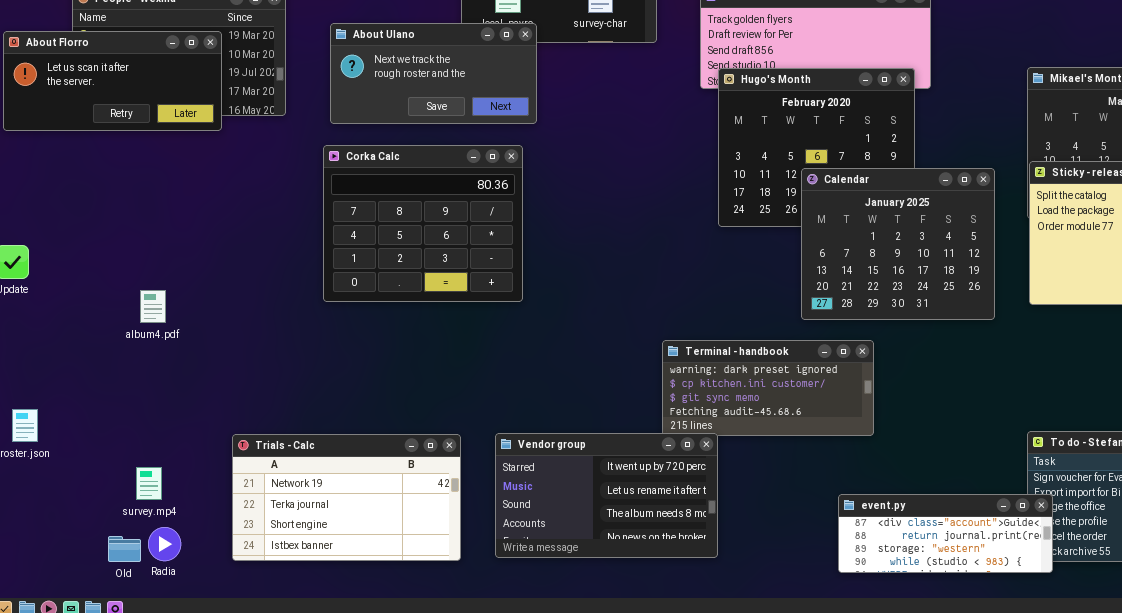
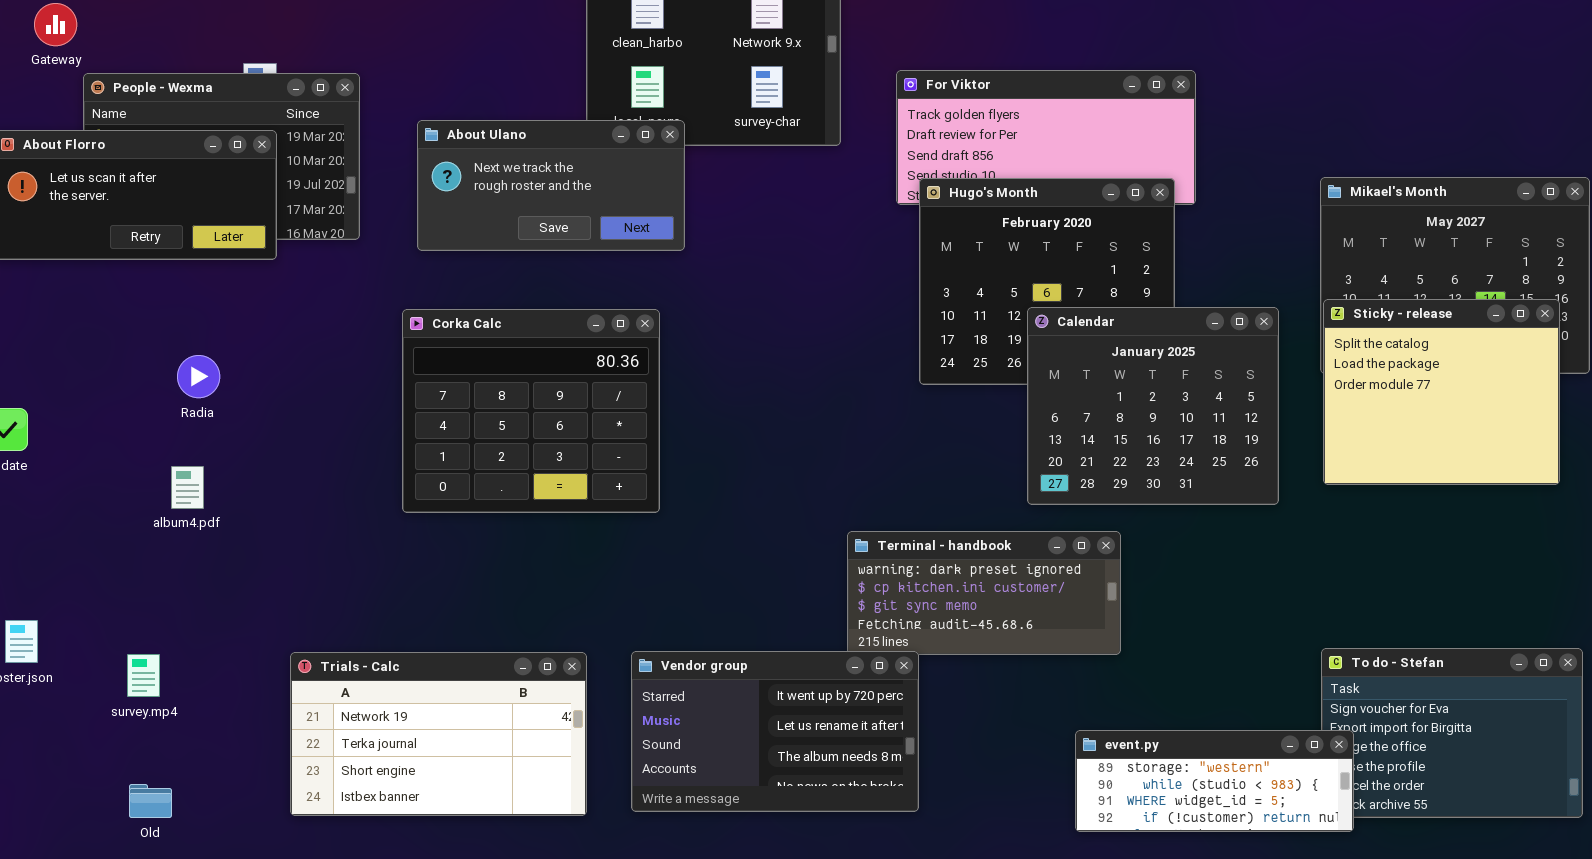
Corka Calc: [323,145,523,302] -> [402,309,660,513], moved
survey.mp4: [136,467,162,500] -> [127,654,160,697], moved
event.py: [838,494,1053,573] -> [1075,730,1354,832], scrolled down 2 rows
Radia: [148,527,181,561] -> [177,355,220,398], moved

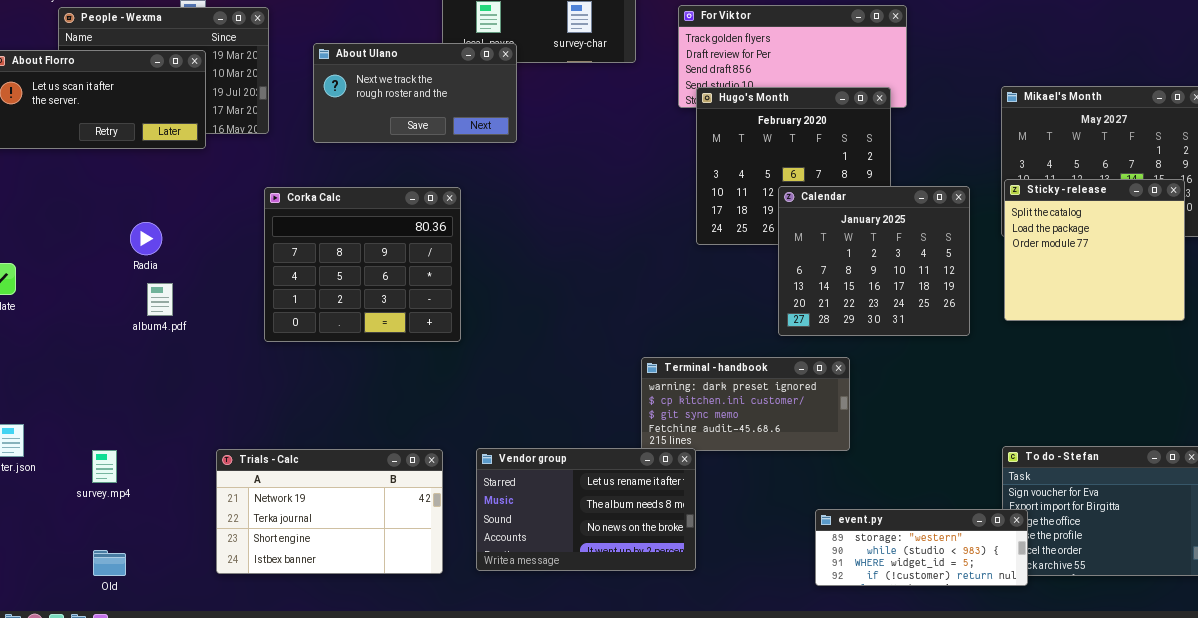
Corka Calc: [402,309,660,513] -> [264,187,461,342], moved
album4.pdf: [171,466,204,509] -> [147,283,173,316], moved
Vendor group: [631,651,919,812] -> [476,448,696,571], scrolled down 1 row

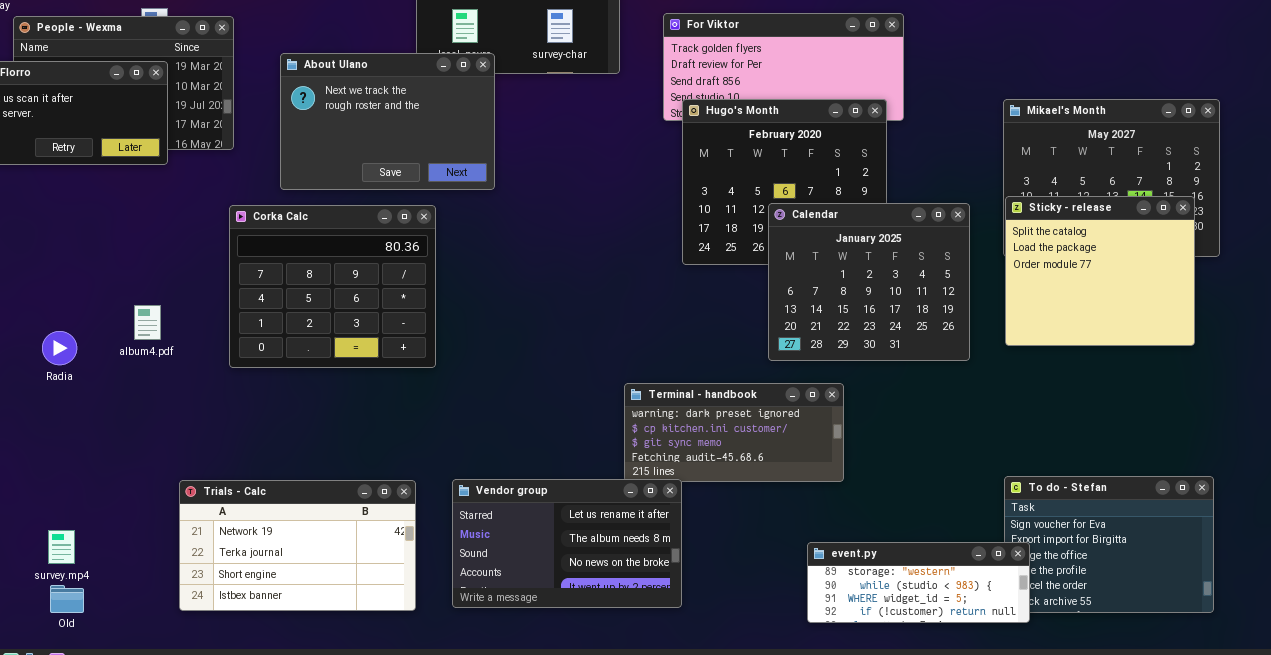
About Ulano: [313,43,517,143] -> [280,53,495,190], resized
Radia: [130,222,162,255] -> [42,331,77,365], moved
album4.pdf: [147,283,173,316] -> [134,305,161,340], moved
survey.mp4: [92,450,117,483] -> [48,530,75,564], moved

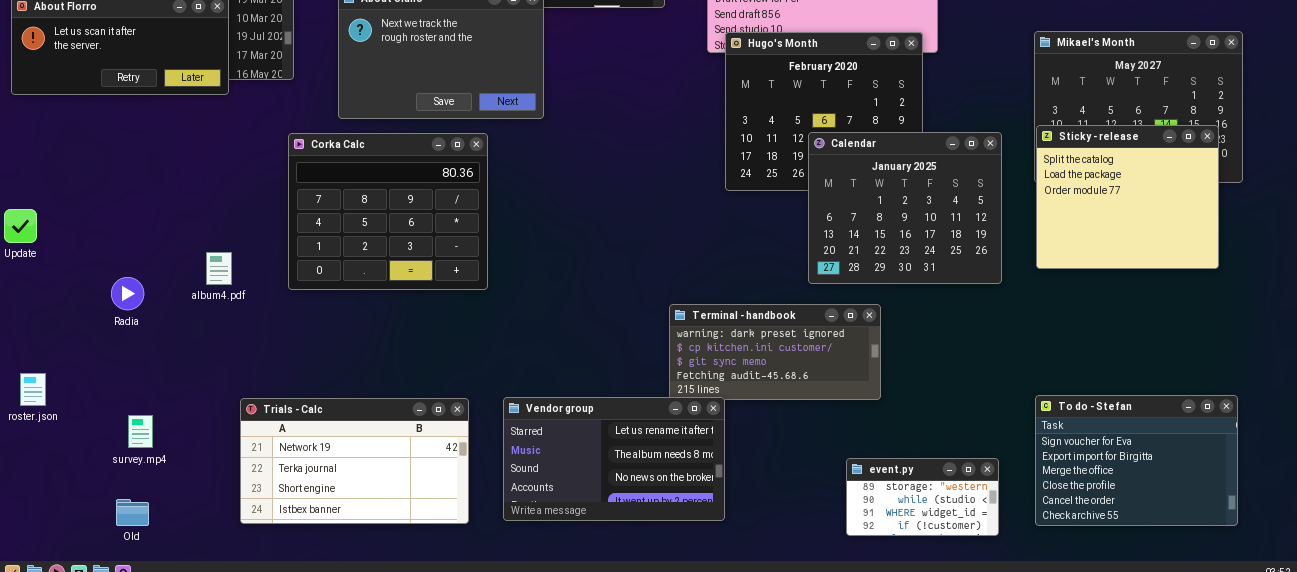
album4.pdf: [134,305,161,340] -> [206,252,232,285], moved
Radia: [42,331,77,365] -> [111,277,144,310], moved
survey.mp4: [48,530,75,564] -> [128,415,153,448], moved
event.py: [807,542,1030,623] -> [846,458,999,536], resized

